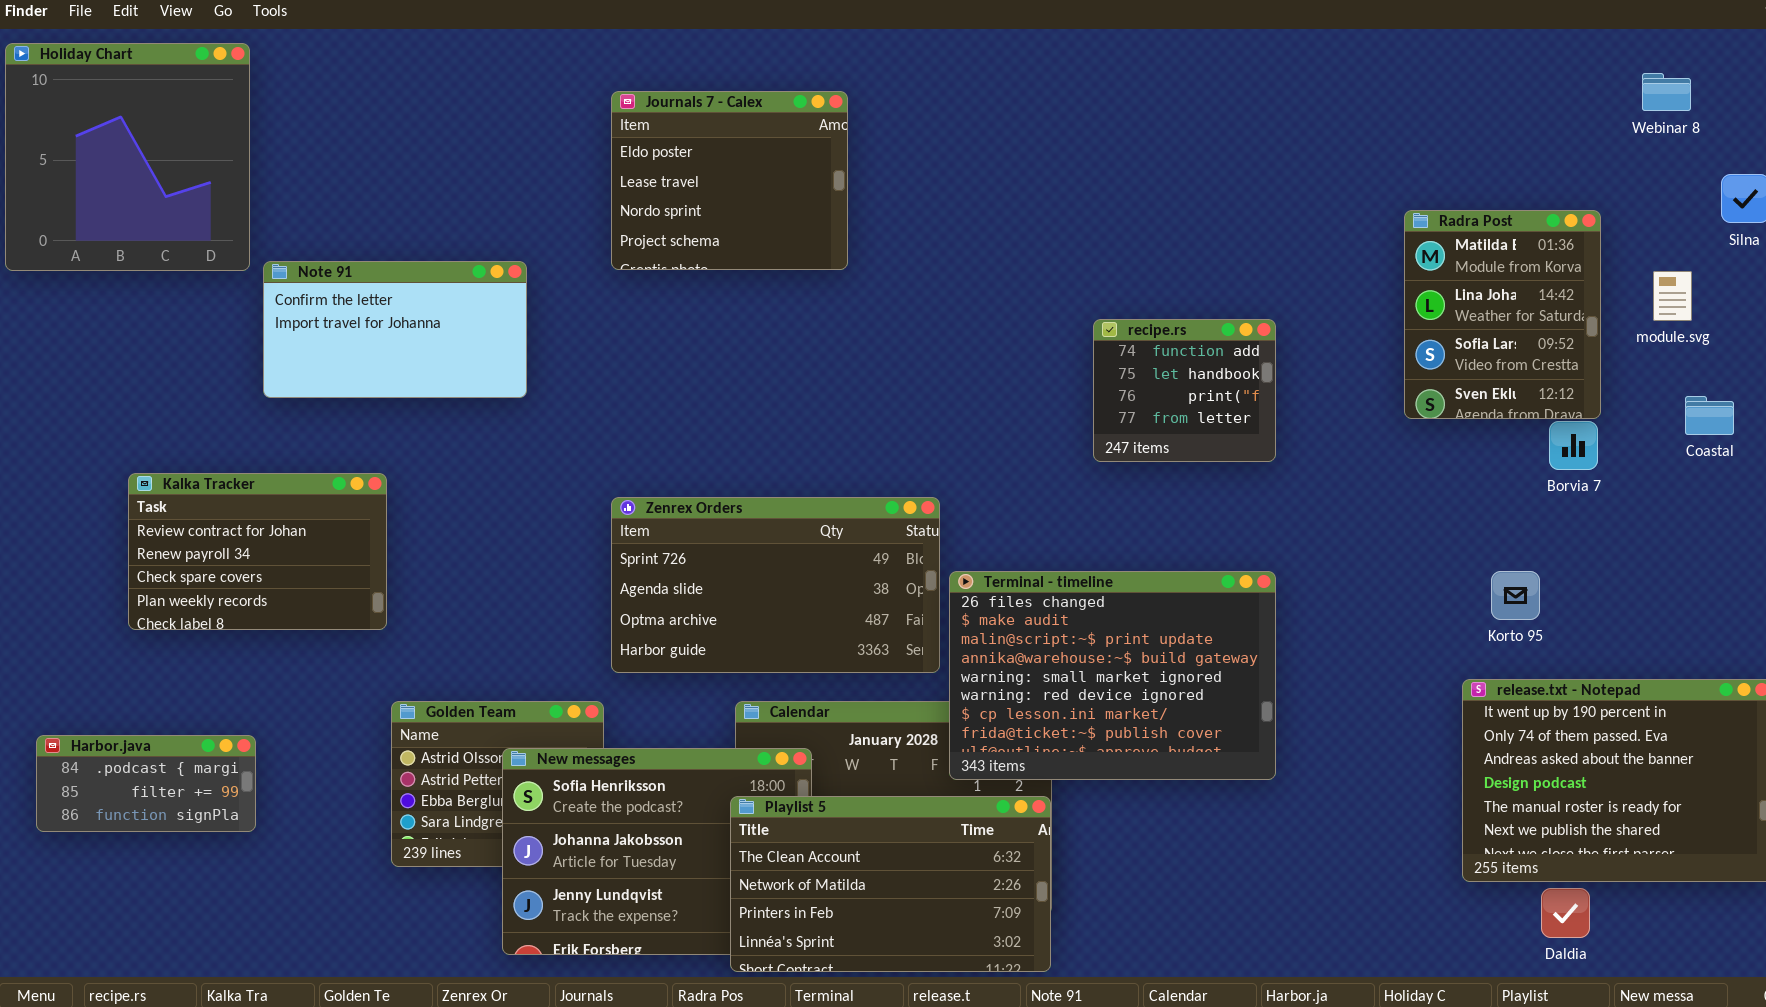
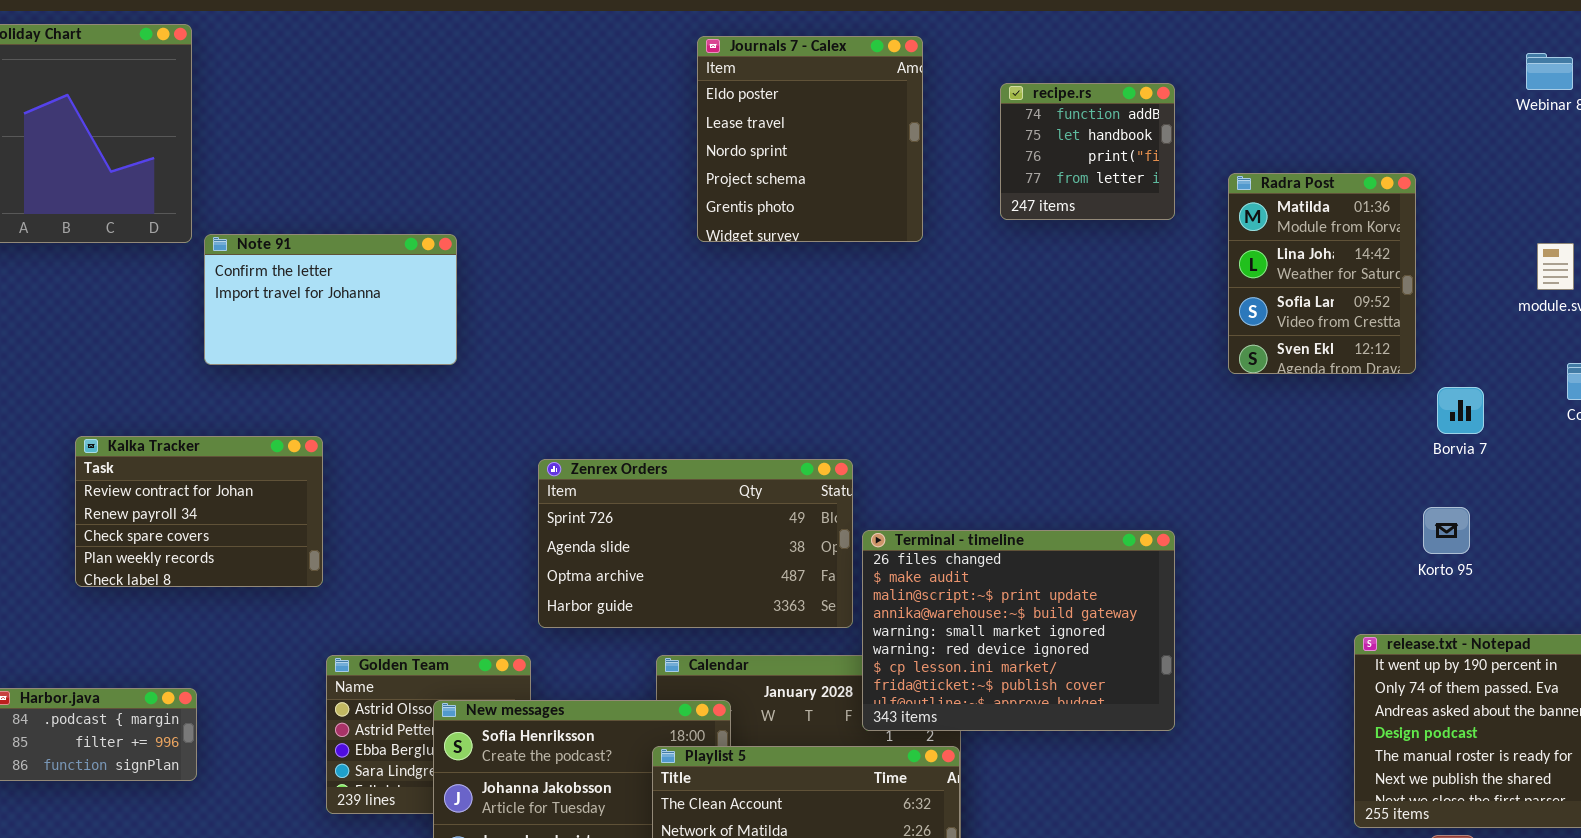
Journals 7 - Calex: [611,91,848,270] -> [697,36,923,242], moved, resized
Radra Post: [1404,210,1601,419] -> [1228,173,1416,374], moved
recipe.rs: [1093,319,1276,462] -> [1000,83,1175,220], moved
Korto 95: [1491,571,1540,620] -> [1423,507,1470,554], moved

